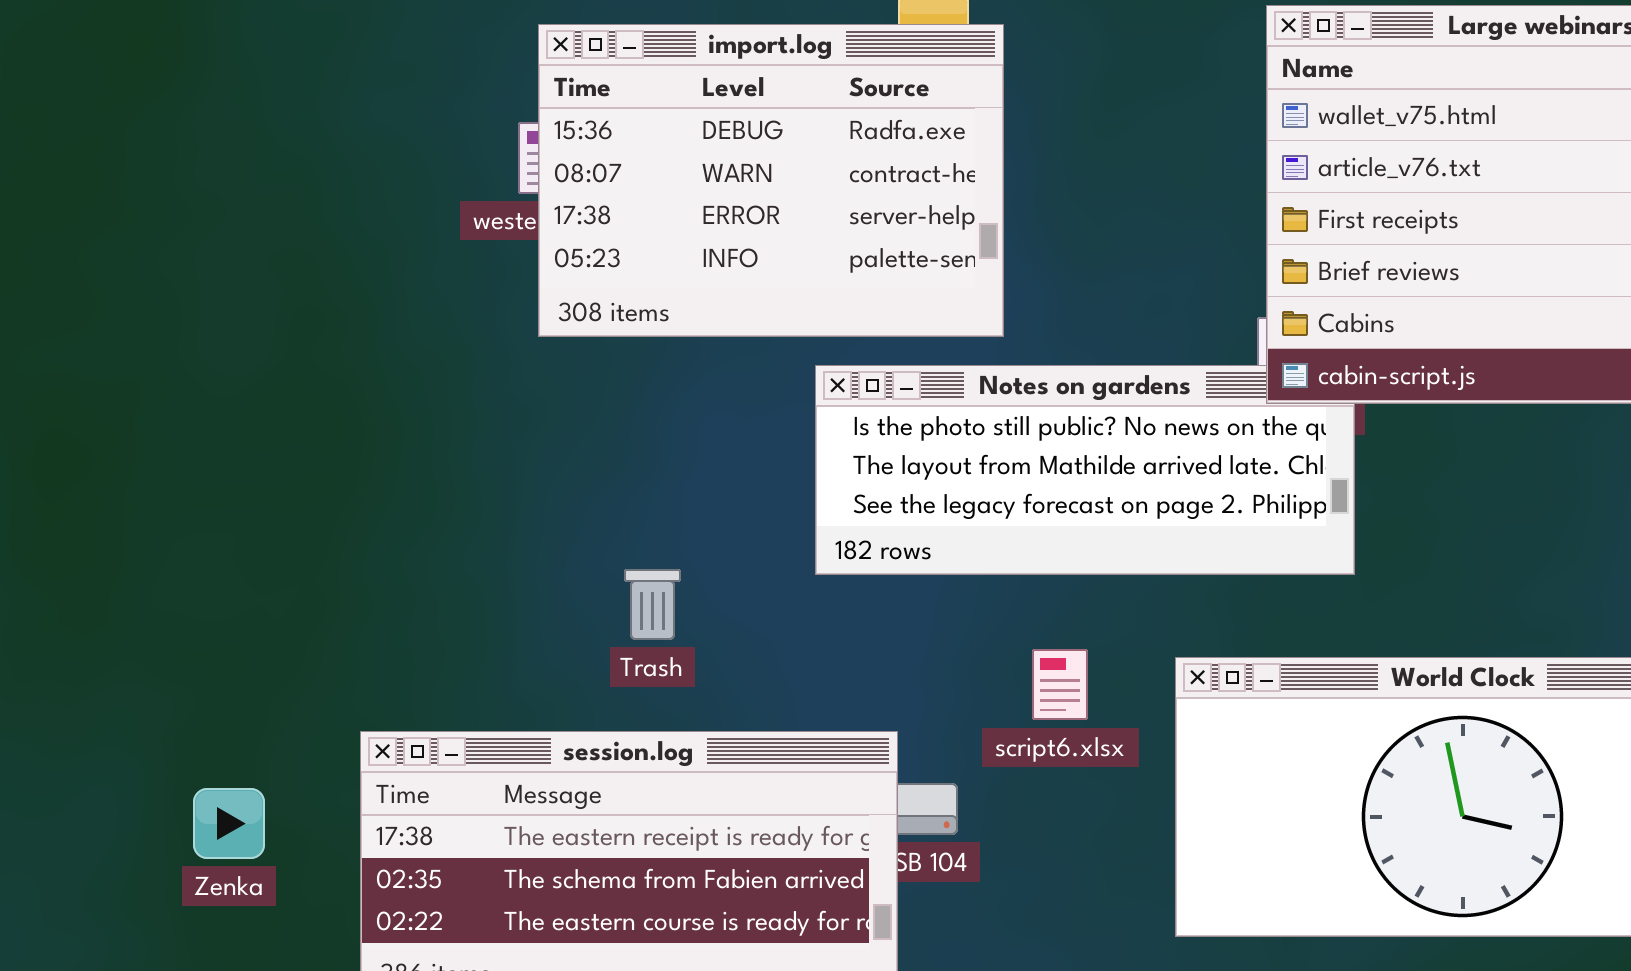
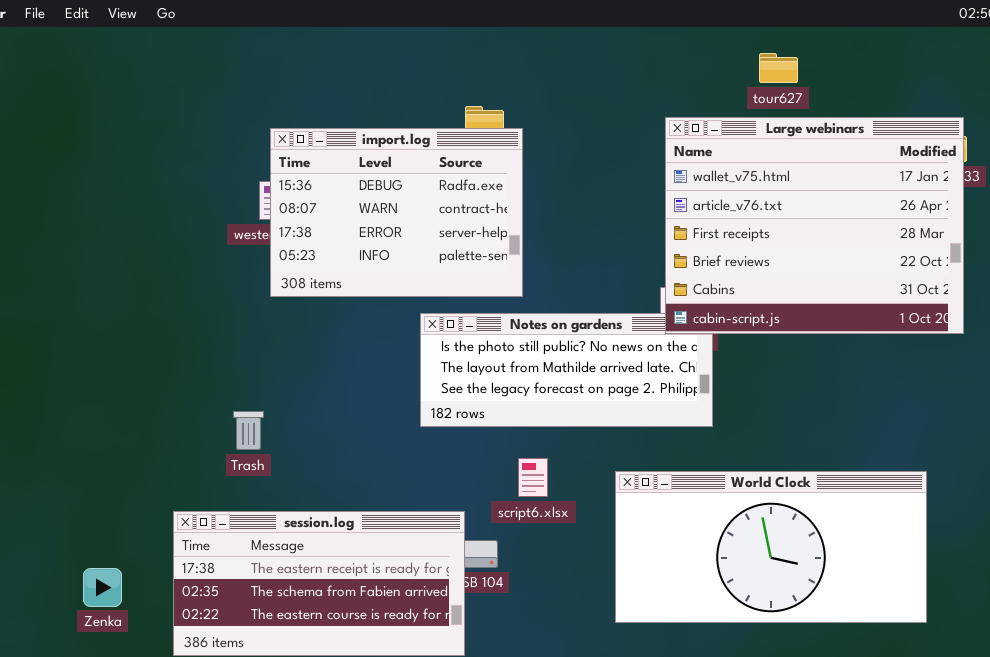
Trash: [624,569,681,640] -> [233,411,264,450], moved
script6.xlsx: [1032,649,1088,720] -> [518,458,548,497], moved
Zenka: [193,788,265,859] -> [83,568,122,607], moved

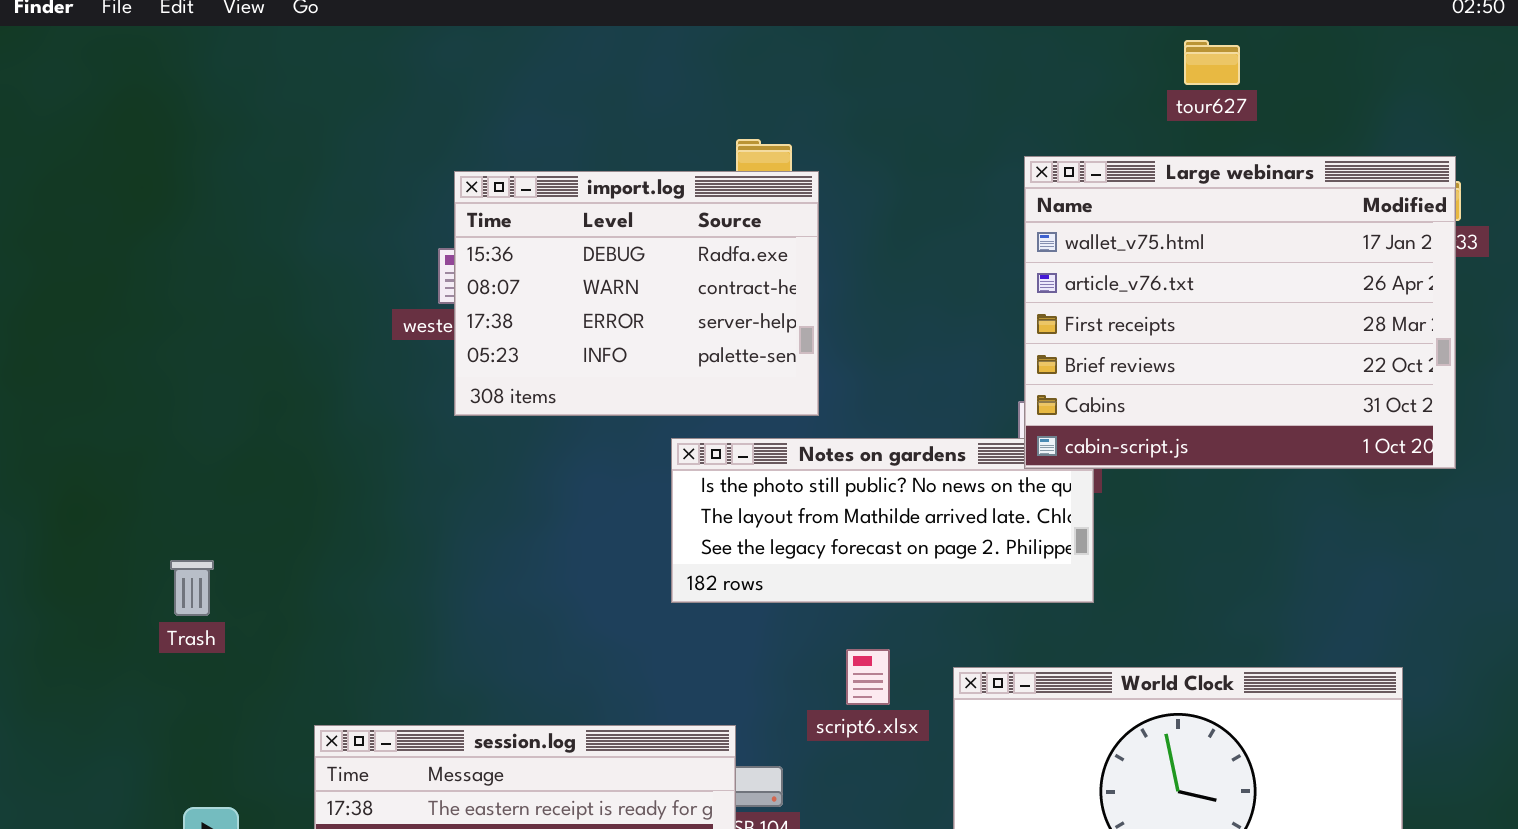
tour627: [759,53,798,83] -> [1184,40,1240,85], moved
Trash: [233,411,264,450] -> [170,560,214,616], moved
script6.xlsx: [518,458,548,497] -> [846,649,890,705], moved

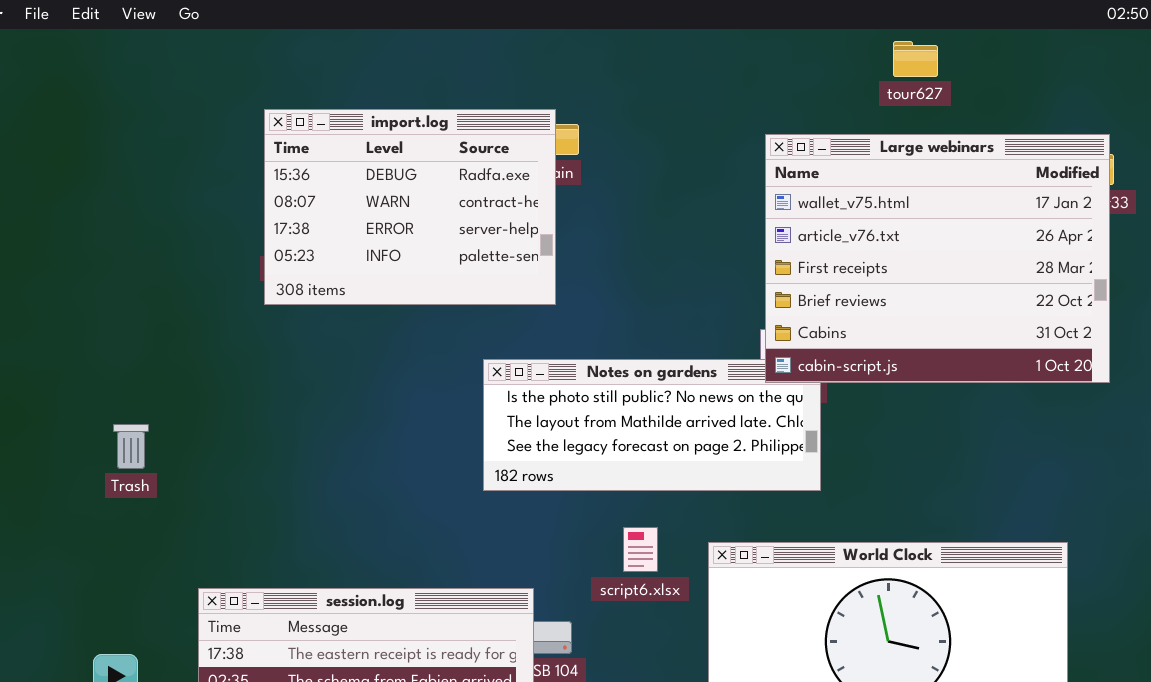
import.log: [454,171,819,416] -> [264,109,556,305], moved
Trash: [170,560,214,616] -> [113,424,149,469], moved

